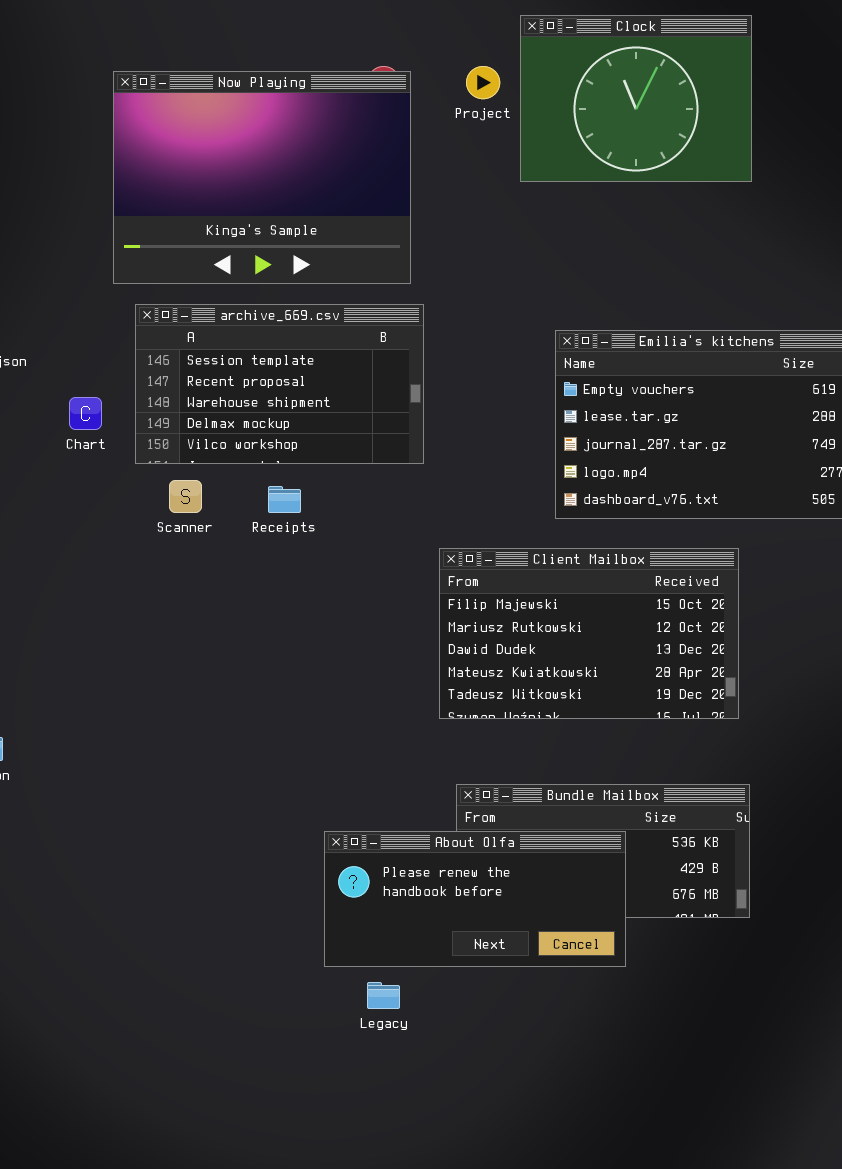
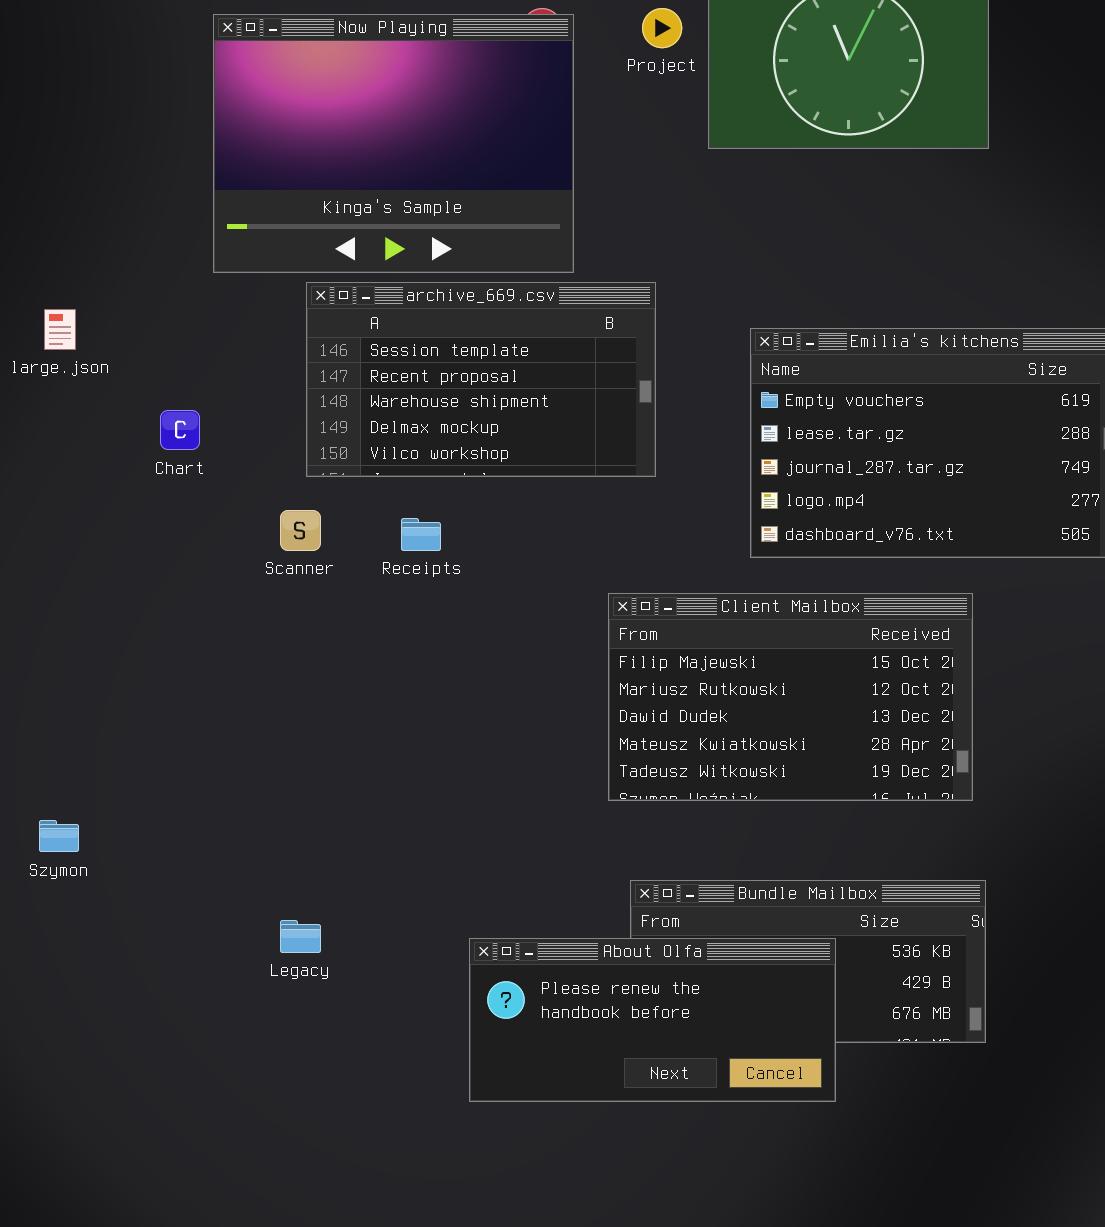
archive_669.csv: [135,304,424,464] -> [306,282,656,477], moved
Legacy: [367,982,400,1009] -> [280,920,321,953], moved

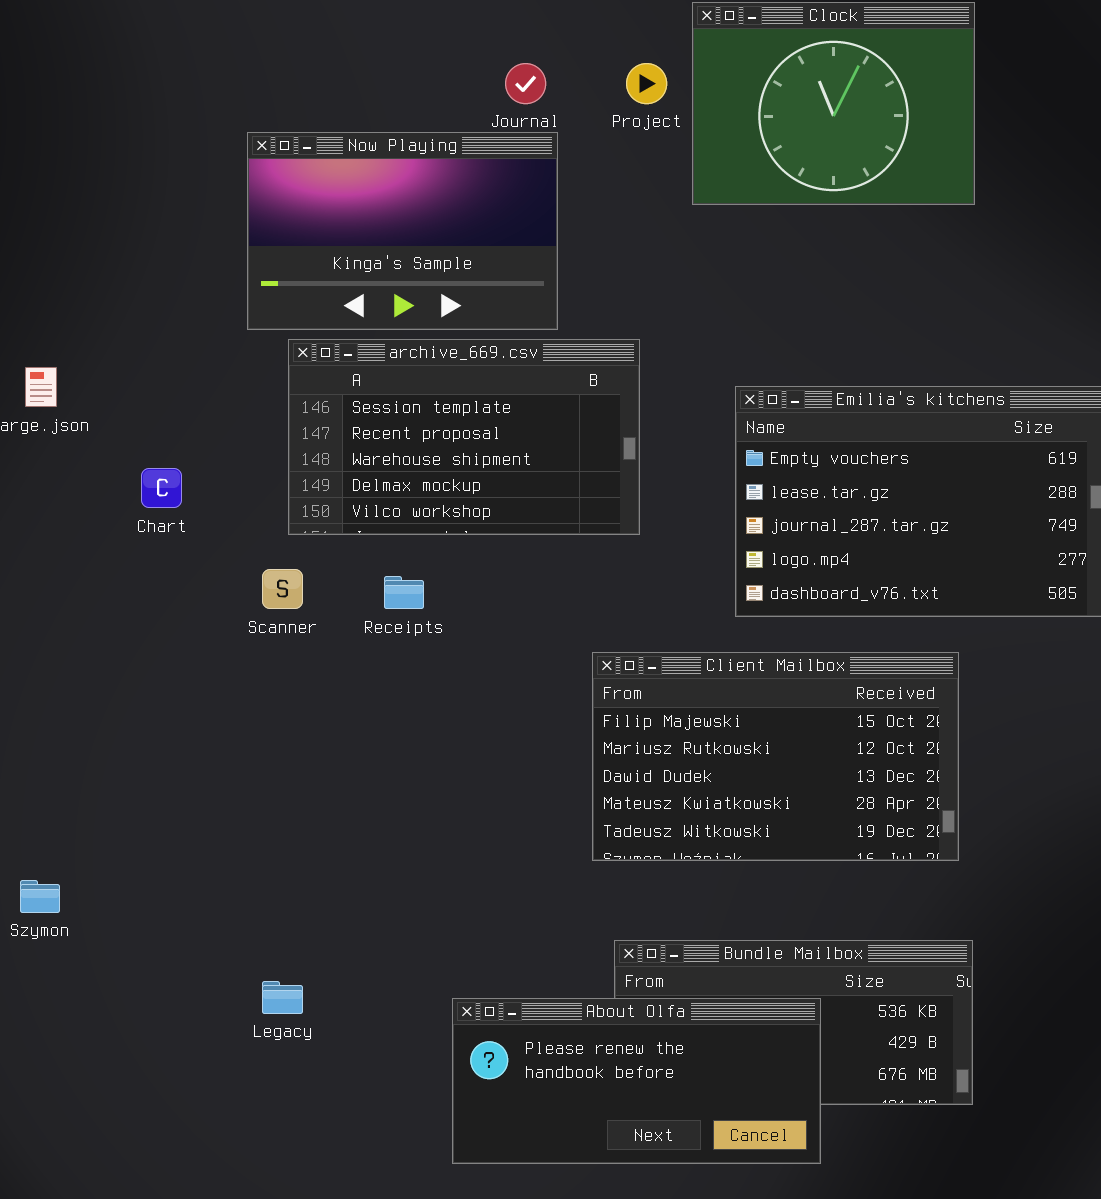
Now Playing: [213,14,574,273] -> [247,132,558,330], resized

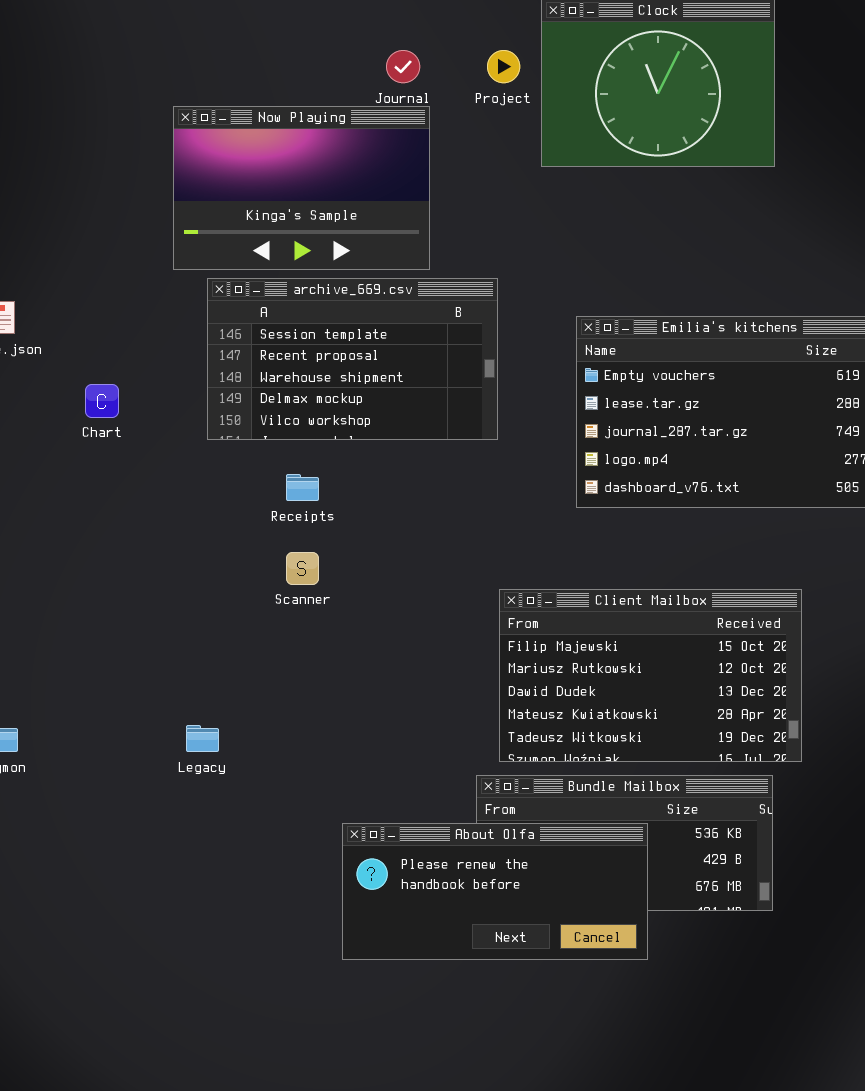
Scanner: [262,569,303,609] -> [286,552,319,585], moved
Client Mailbox: [592,652,959,861] -> [499,589,802,762], moved
Legacy: [262,981,303,1014] -> [186,725,219,752], moved

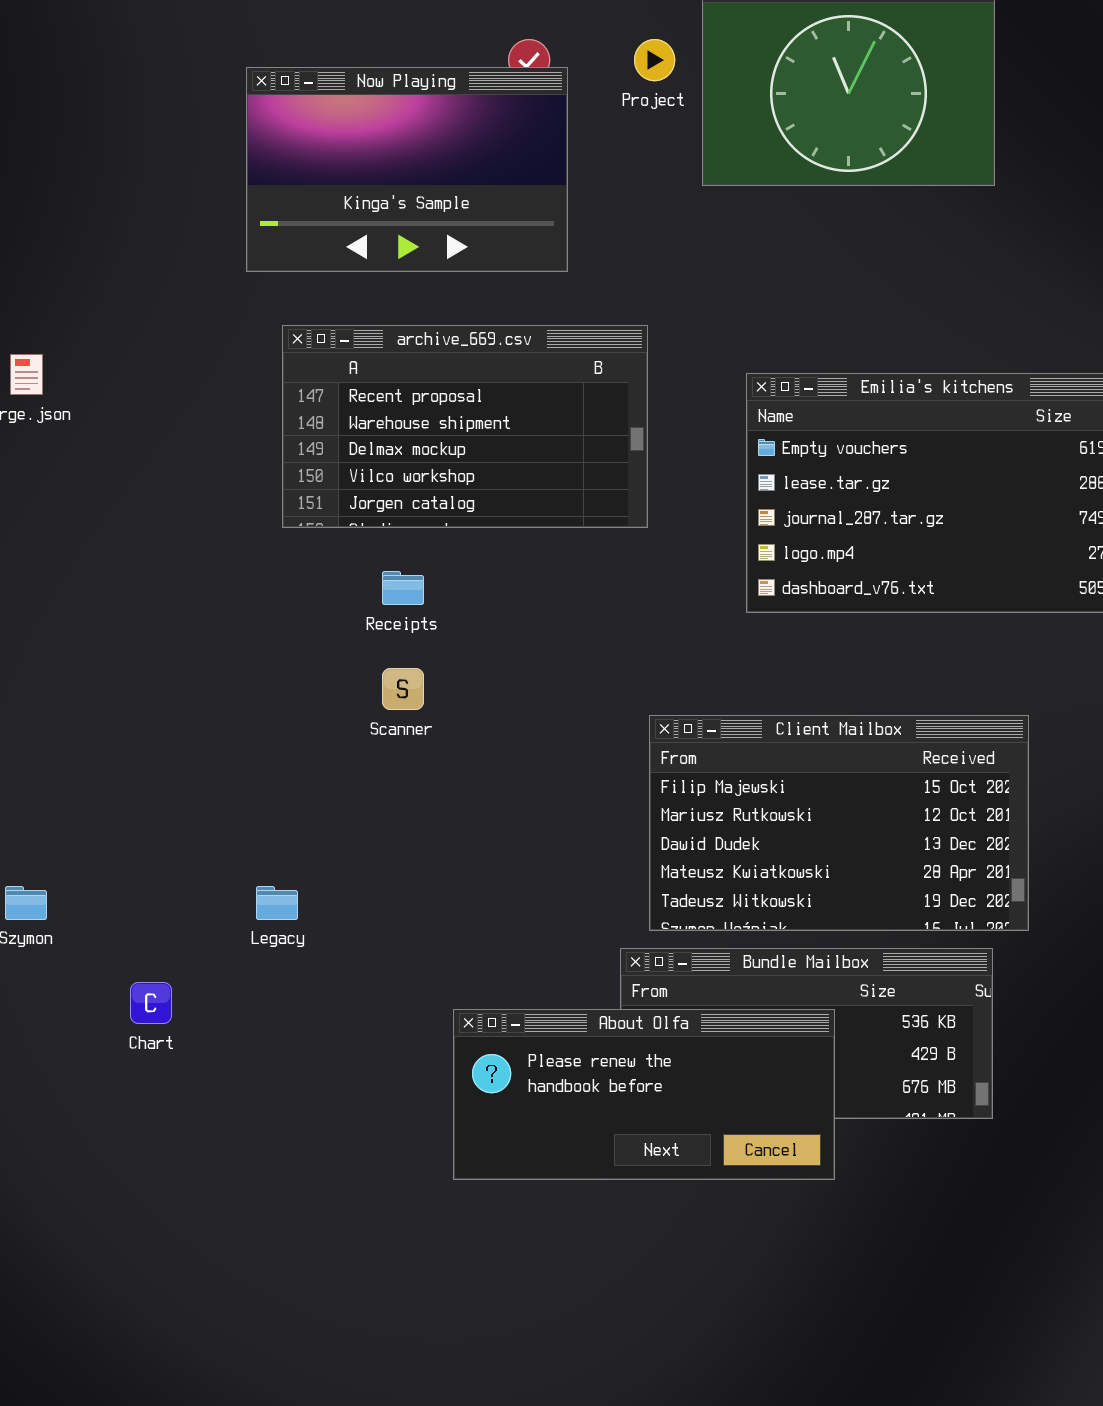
Now Playing: [173,106,430,270] -> [246,67,568,272], moved
archive_669.csv: [207,278,498,440] -> [282,325,648,528], scrolled down 1 row
Chart: [85,384,119,418] -> [130,982,172,1024], moved

